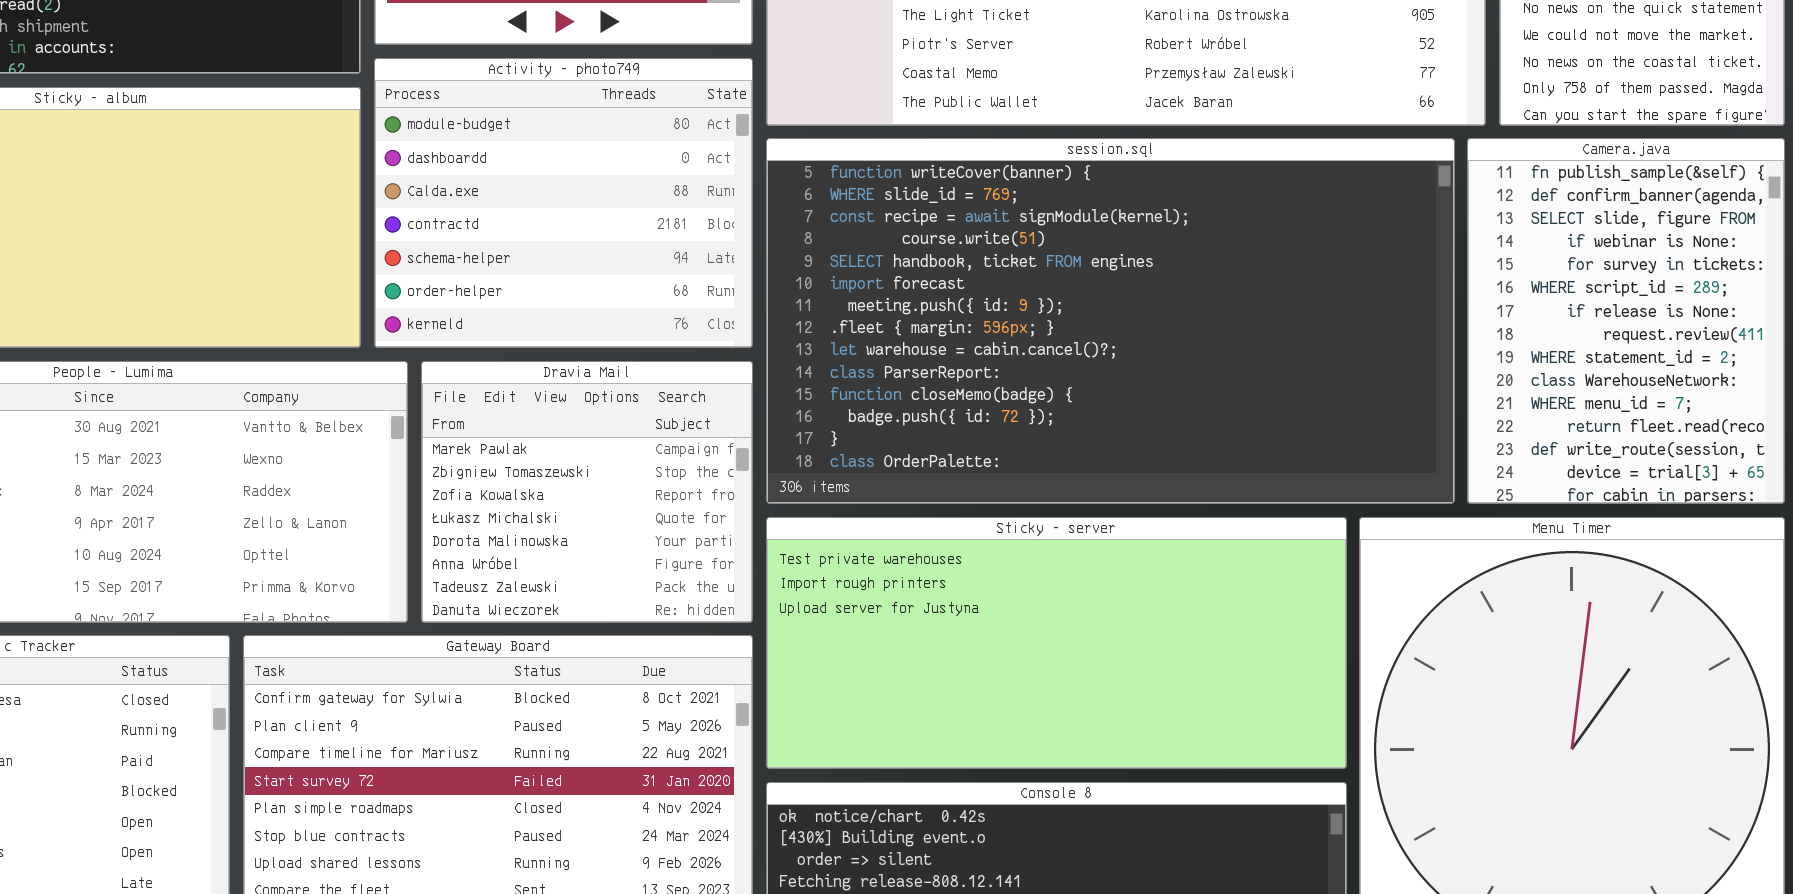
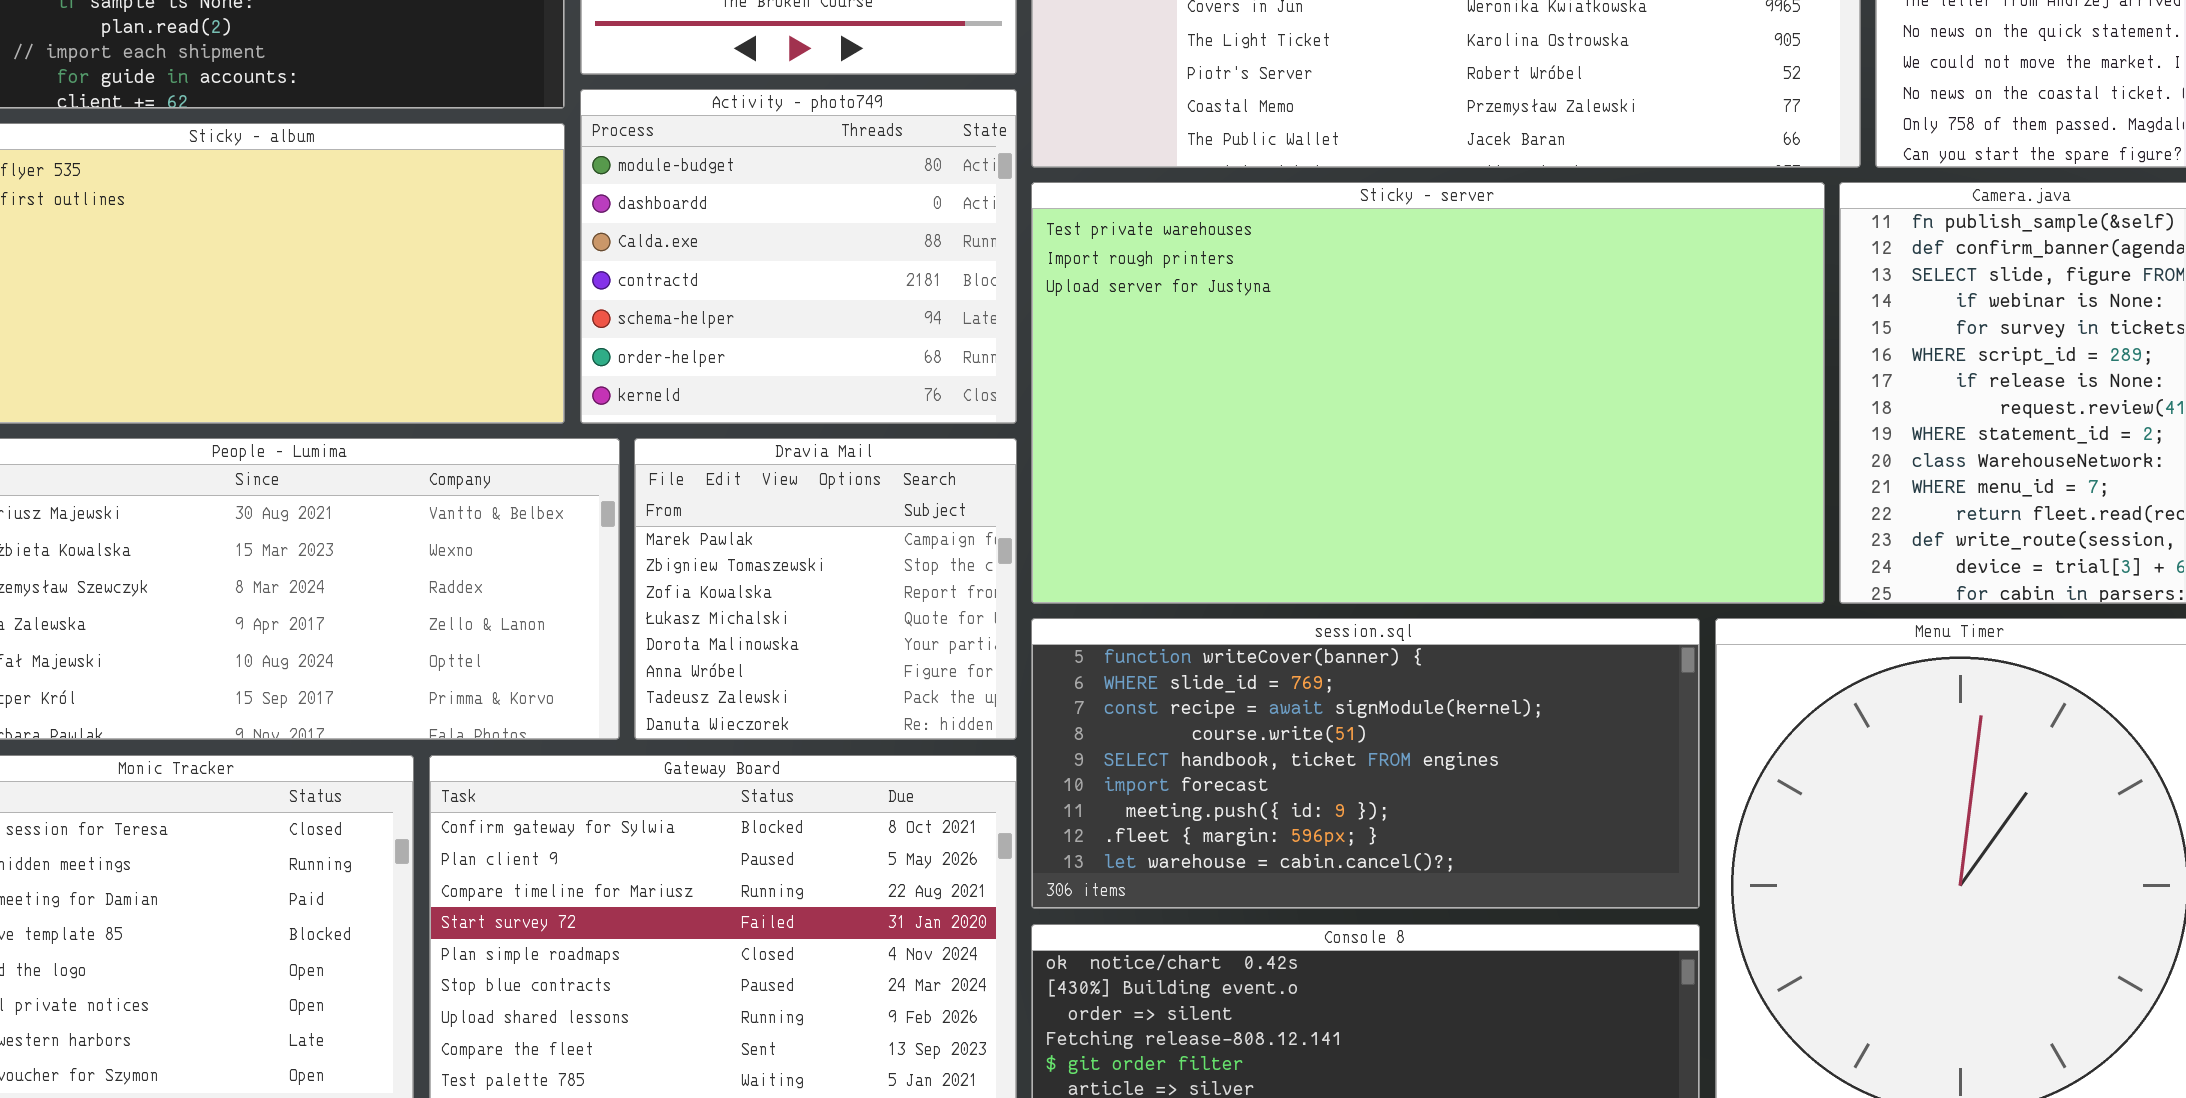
session.sql: [766,138,1455,504] -> [1031,618,1700,909], moved, resized
Sticky - server: [766,517,1347,769] -> [1031,182,1825,604], moved, resized

